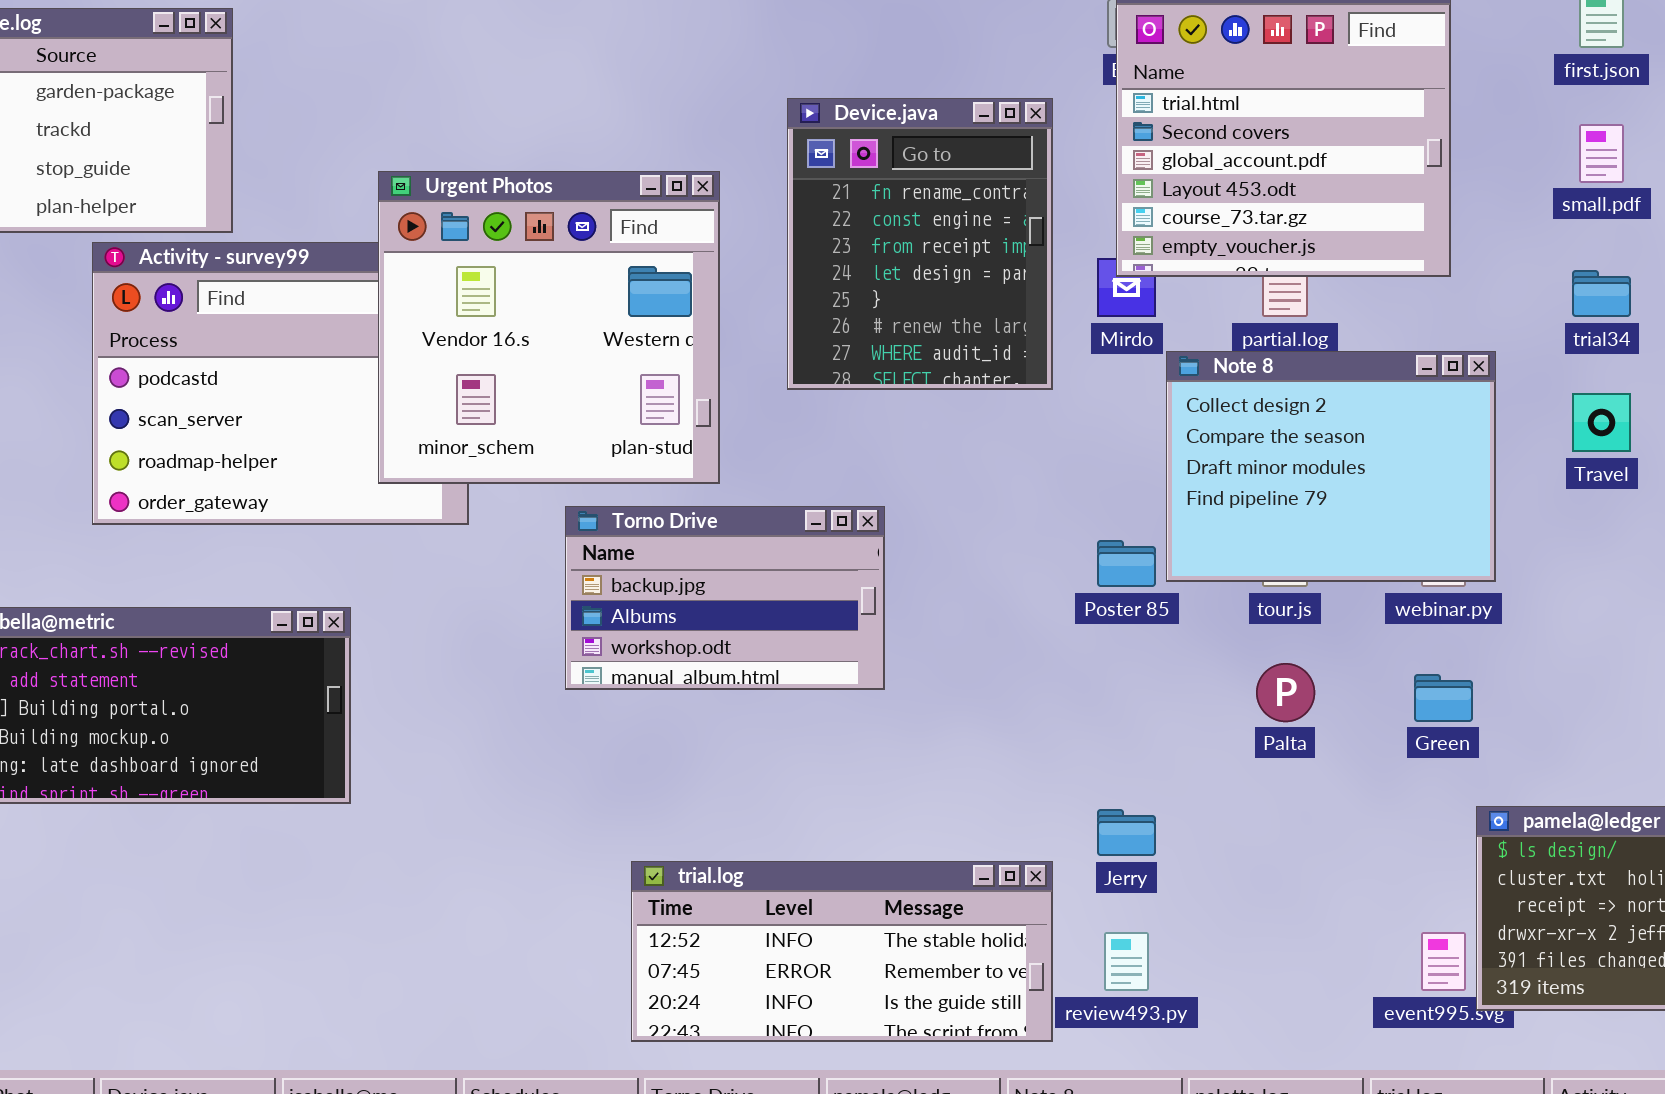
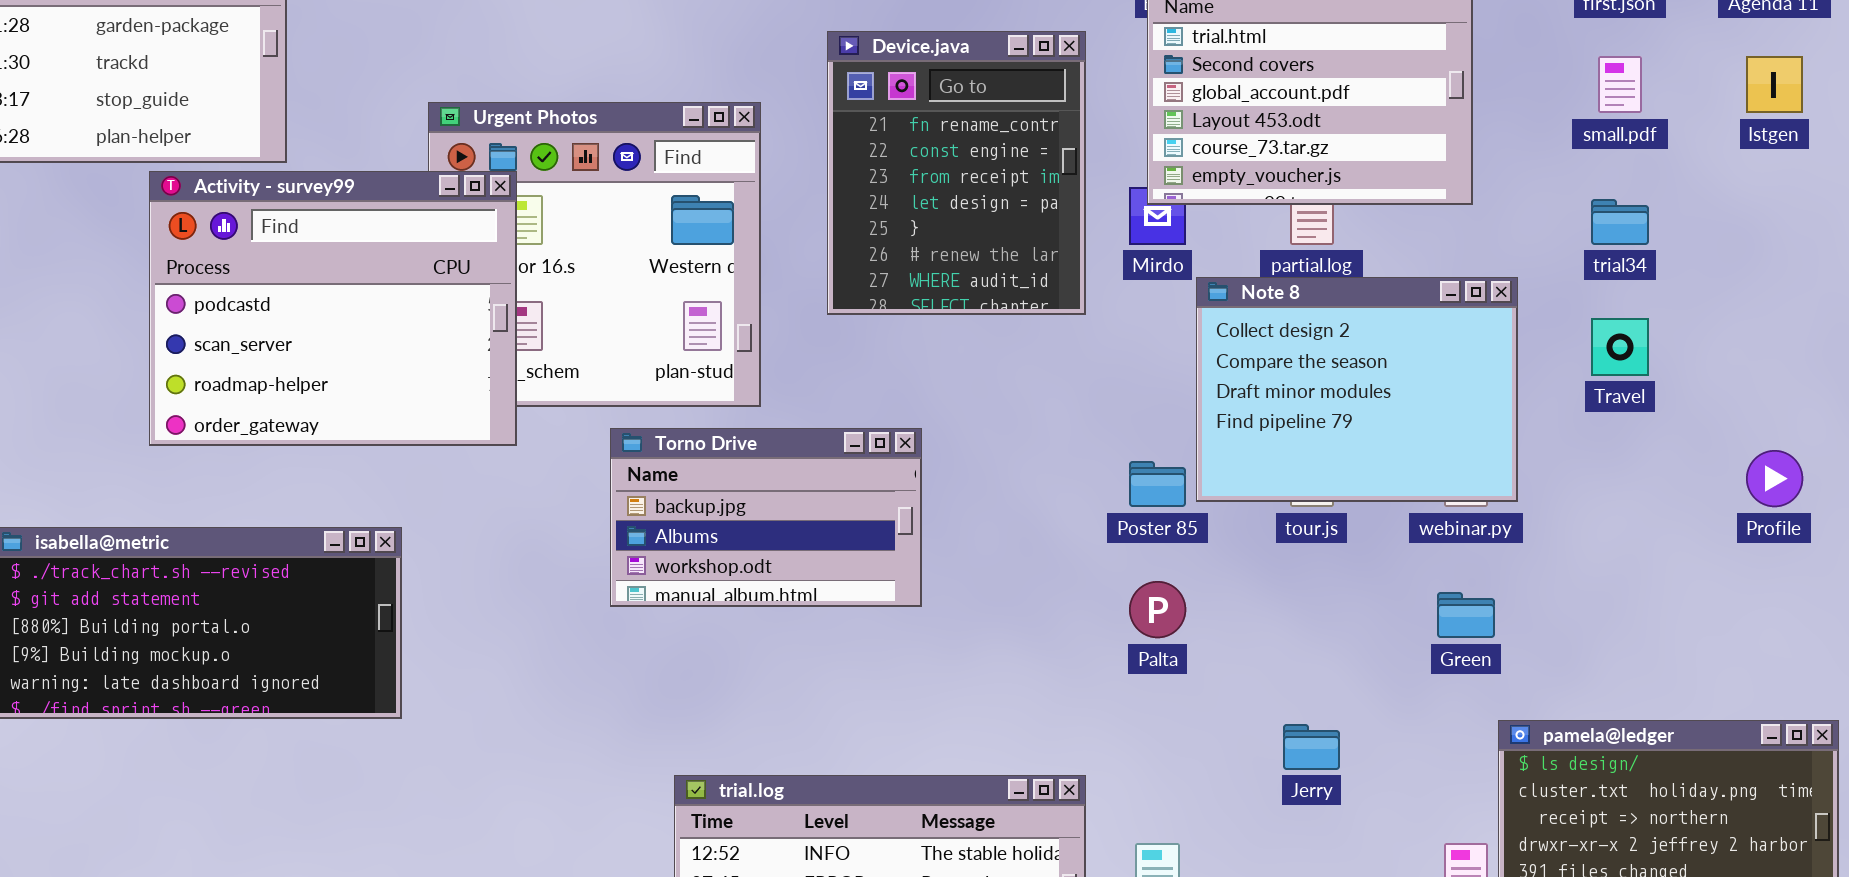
Activity - survey99: [92,242,469,525] -> [149,171,517,446], raised
Palta: [1256,663,1315,722] -> [1129,581,1186,638], moved
Jerry: [1097,809,1156,856] -> [1283,724,1340,770], moved

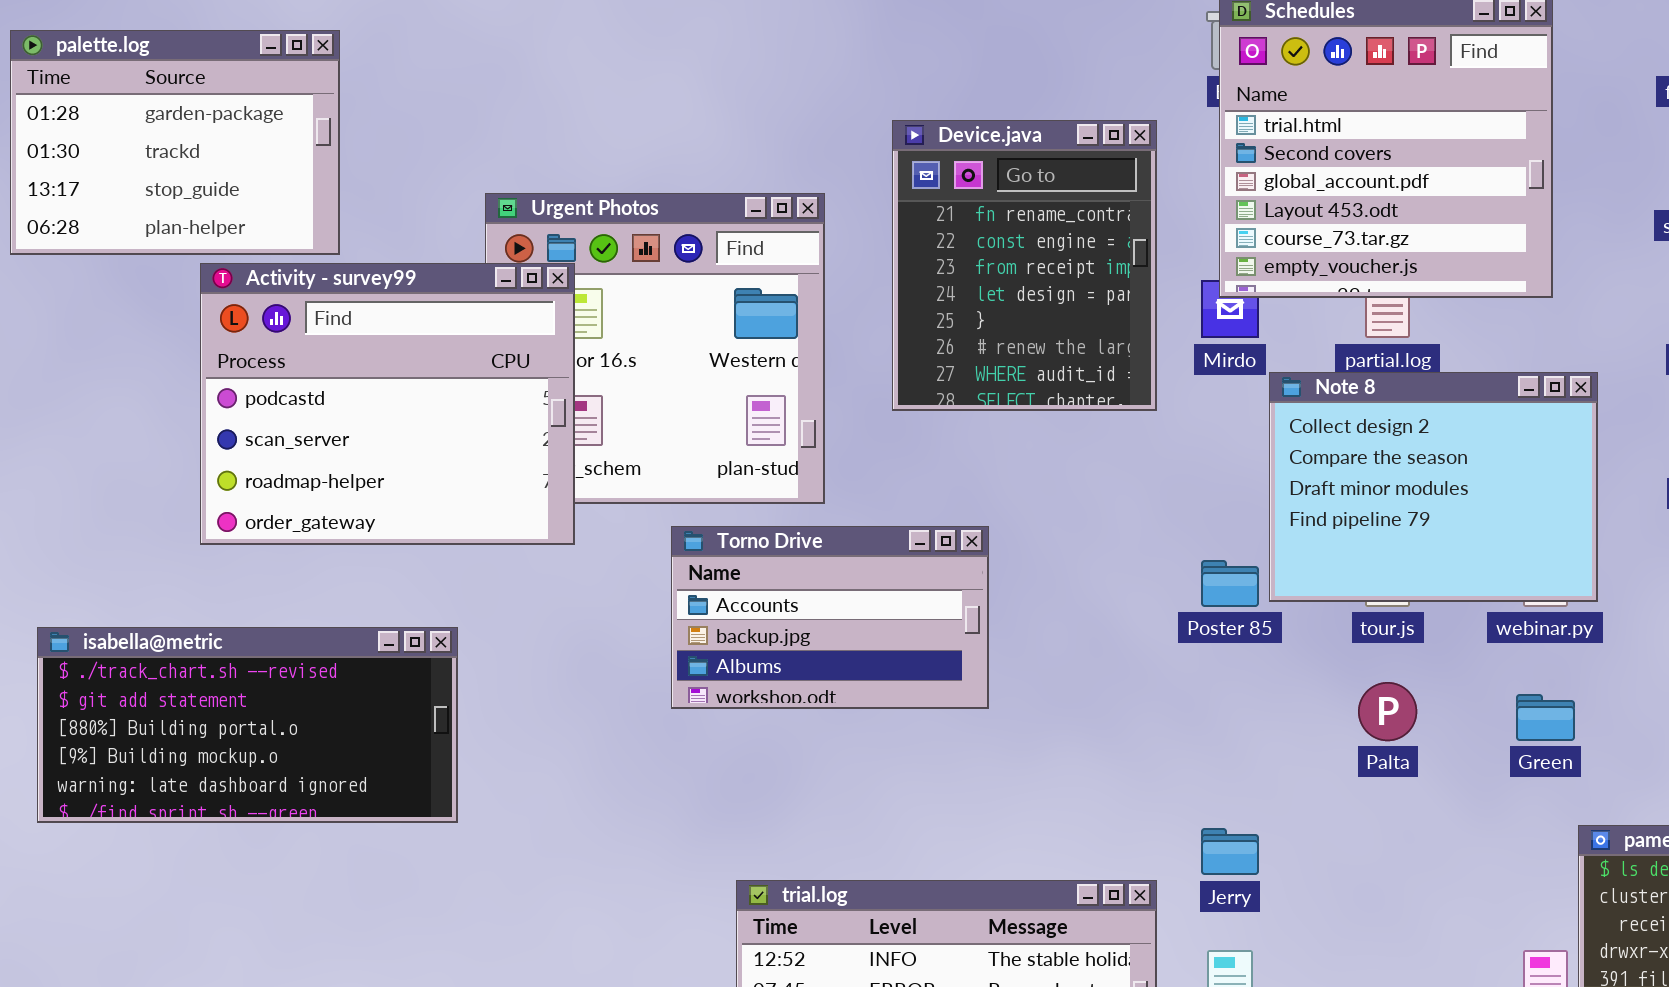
Torno Drive: [610,428,922,607] -> [671,526,989,709], scrolled up 1 row
Palta: [1129,581,1186,638] -> [1358,682,1417,741], moved
Jerry: [1283,724,1340,770] -> [1201,828,1259,875], moved

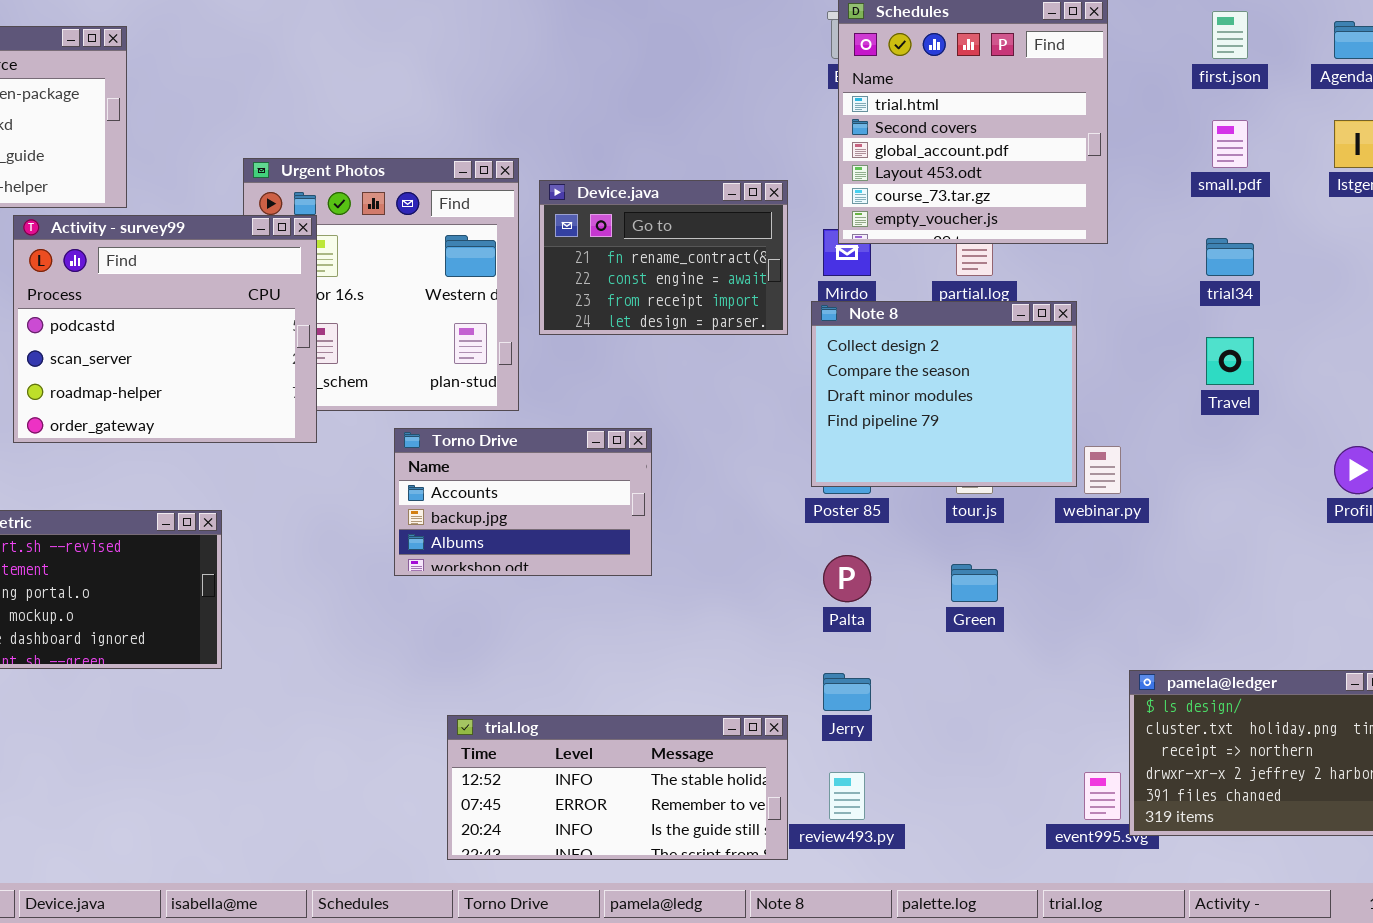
Device.java: [892,120,1157,411] -> [539,180,788,335], resized
Note 8: [1269,372,1598,602] -> [811,301,1077,487], moved
Palta: [1358,682,1417,741] -> [823,555,871,602], moved
Green: [1516,694,1575,741] -> [951,564,998,602], moved

